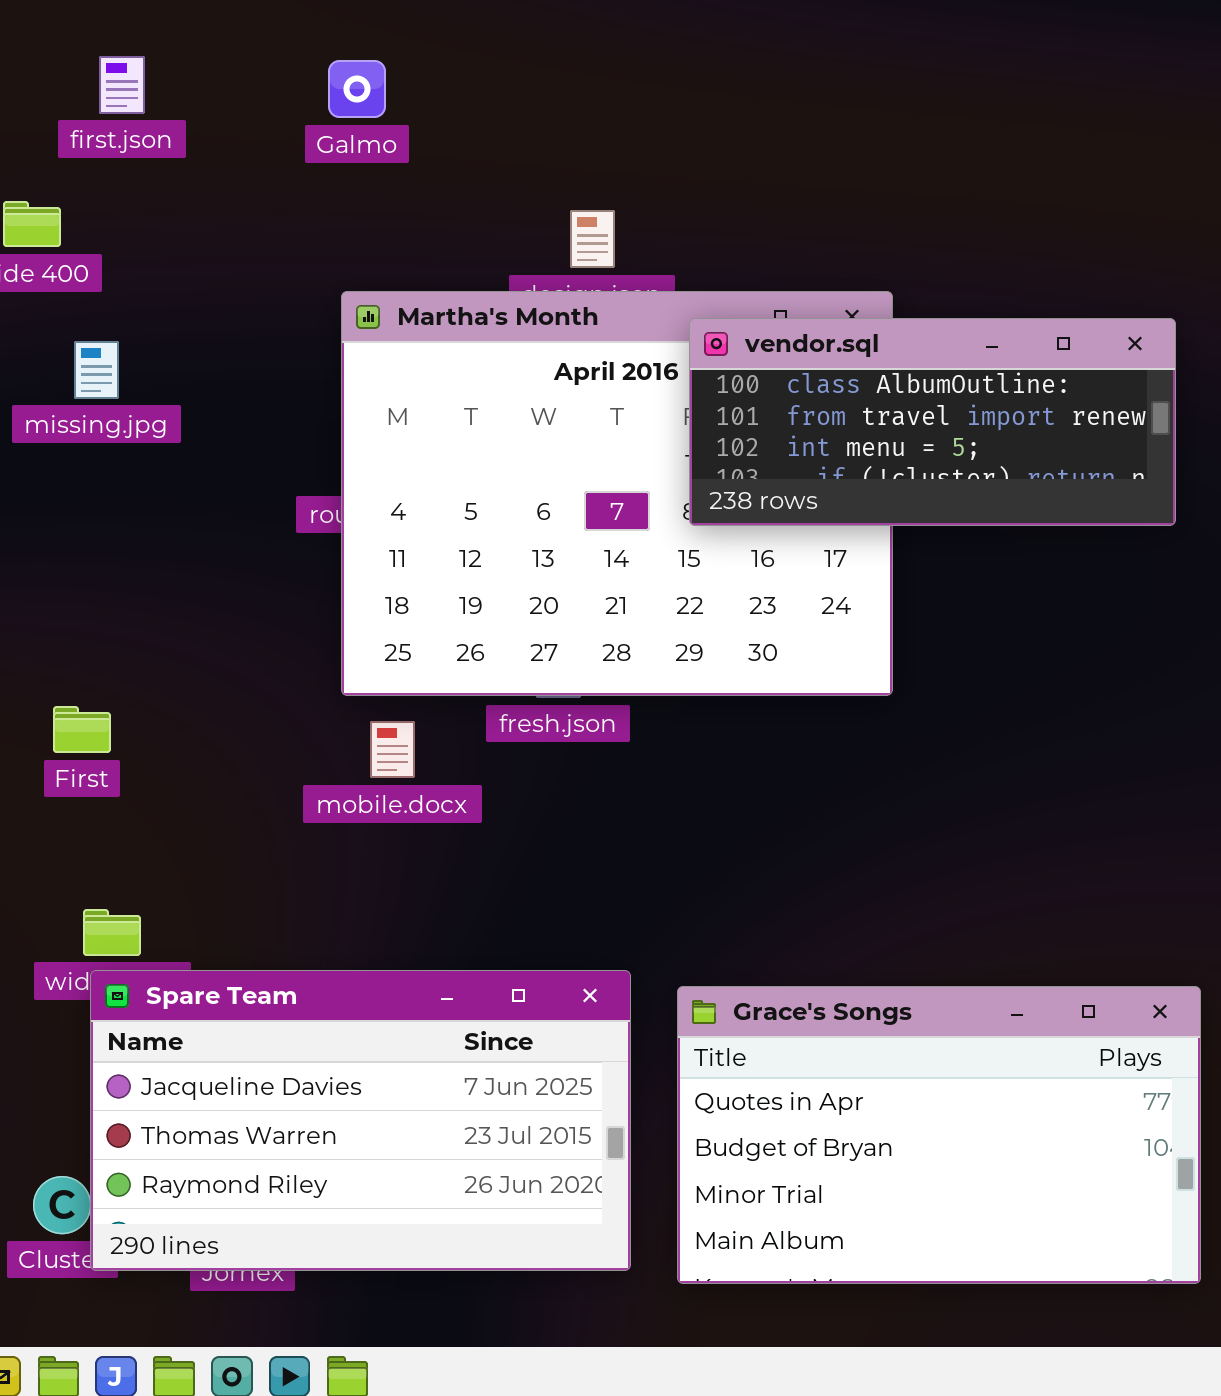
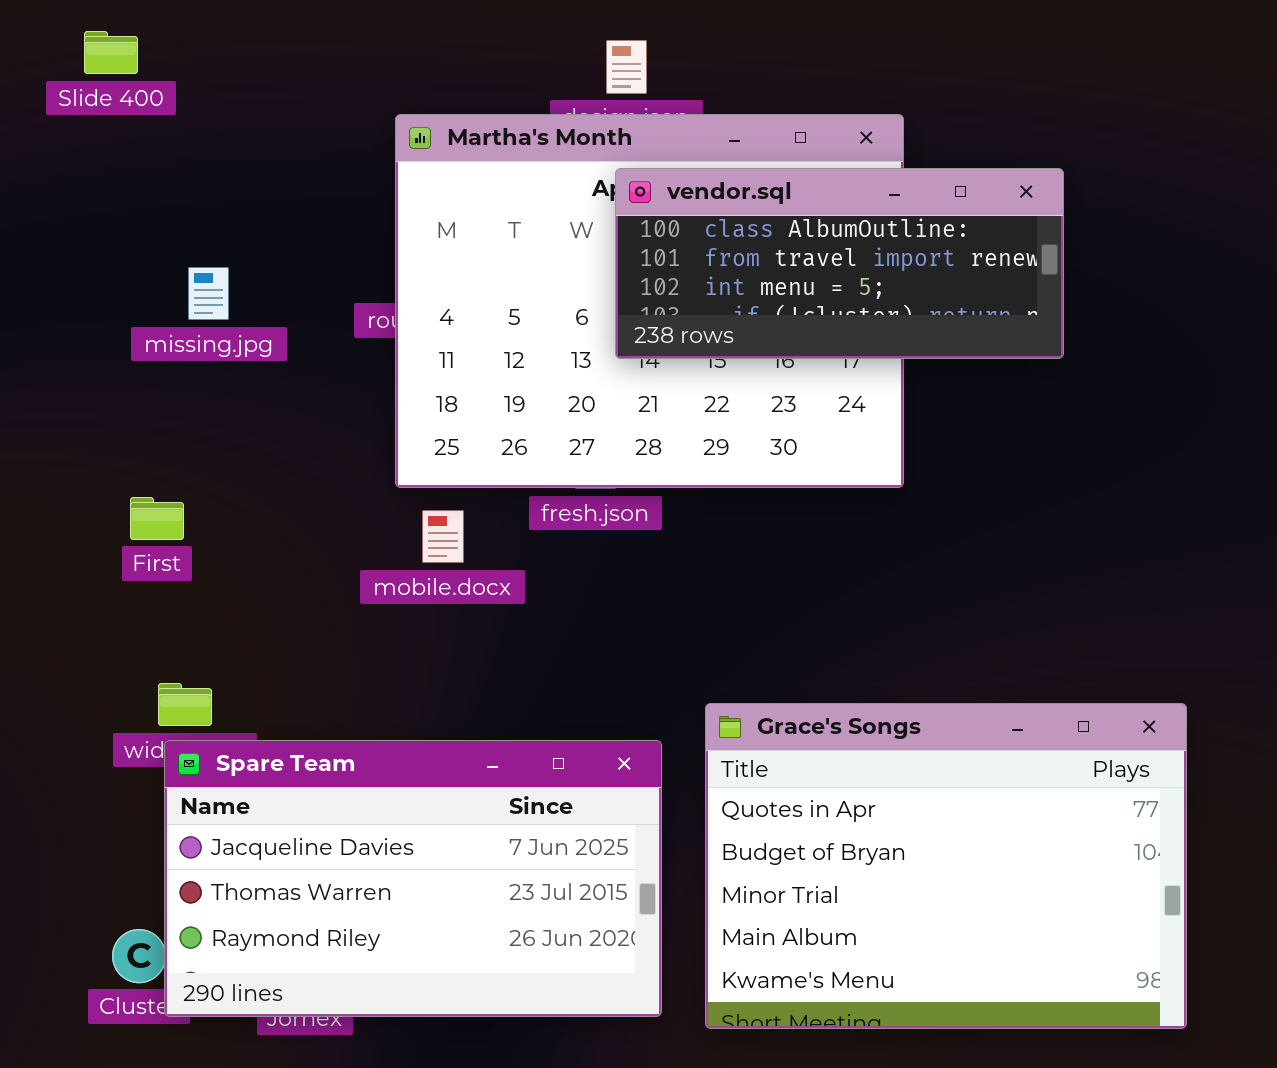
vendor.sql: [689,318,1176,526] -> [615,168,1064,359], moved
missing.jpg: [74,341,119,399] -> [188,267,229,320], moved
Grace's Songs: [677,986,1201,1284] -> [705,703,1187,1029], resized

